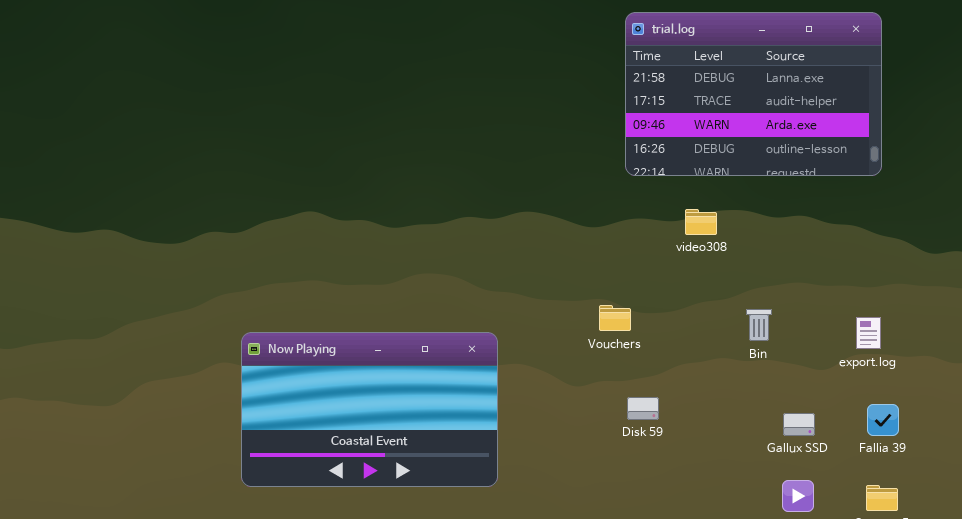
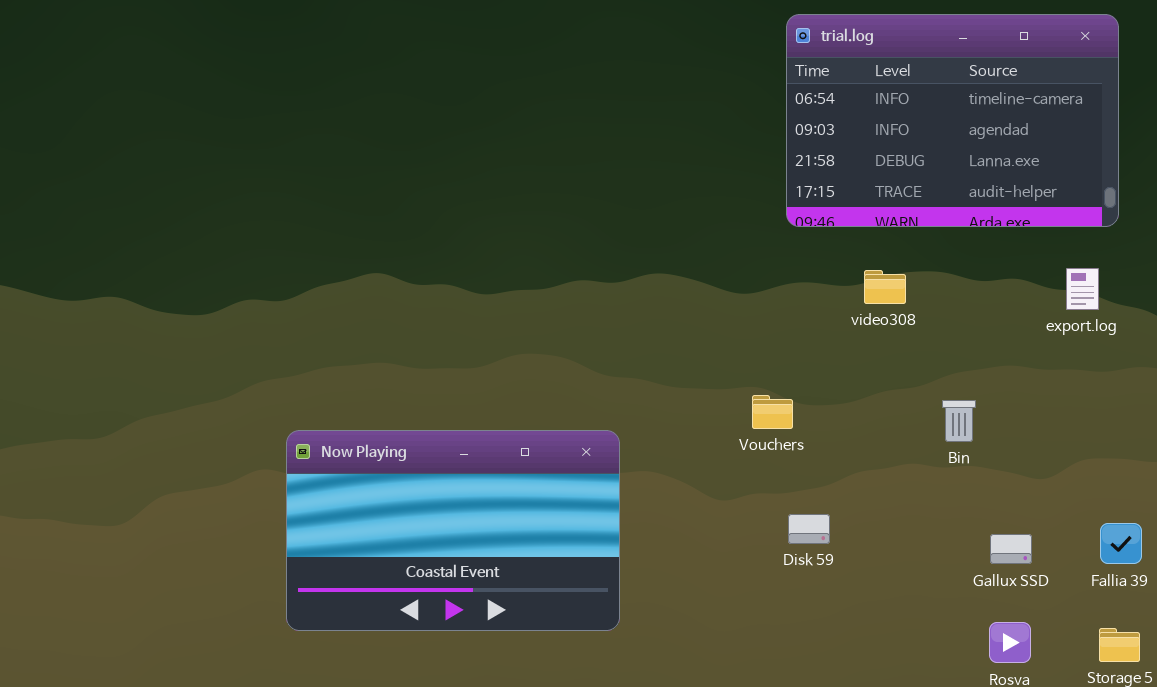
trial.log: [625,12,882,176] -> [786,14,1119,227], scrolled up 2 rows
export.log: [856,317,881,349] -> [1066,268,1099,310], moved

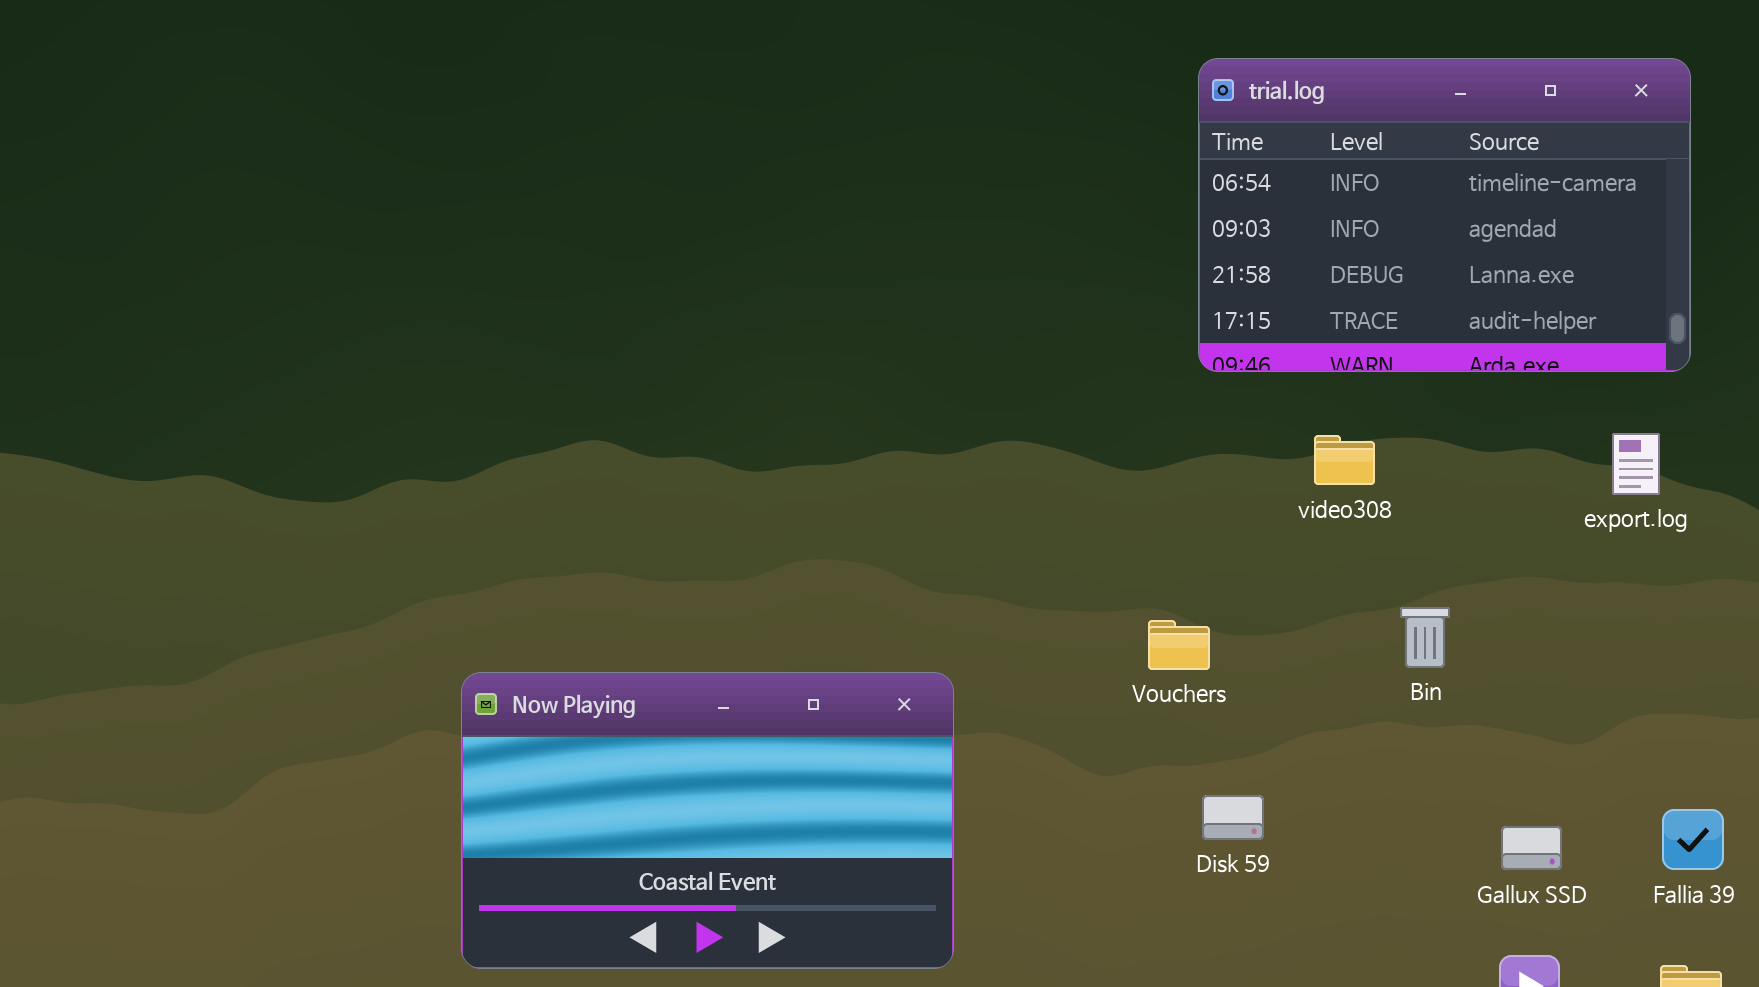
Bin: [942,400,976,442] -> [1400,607,1450,668], moved

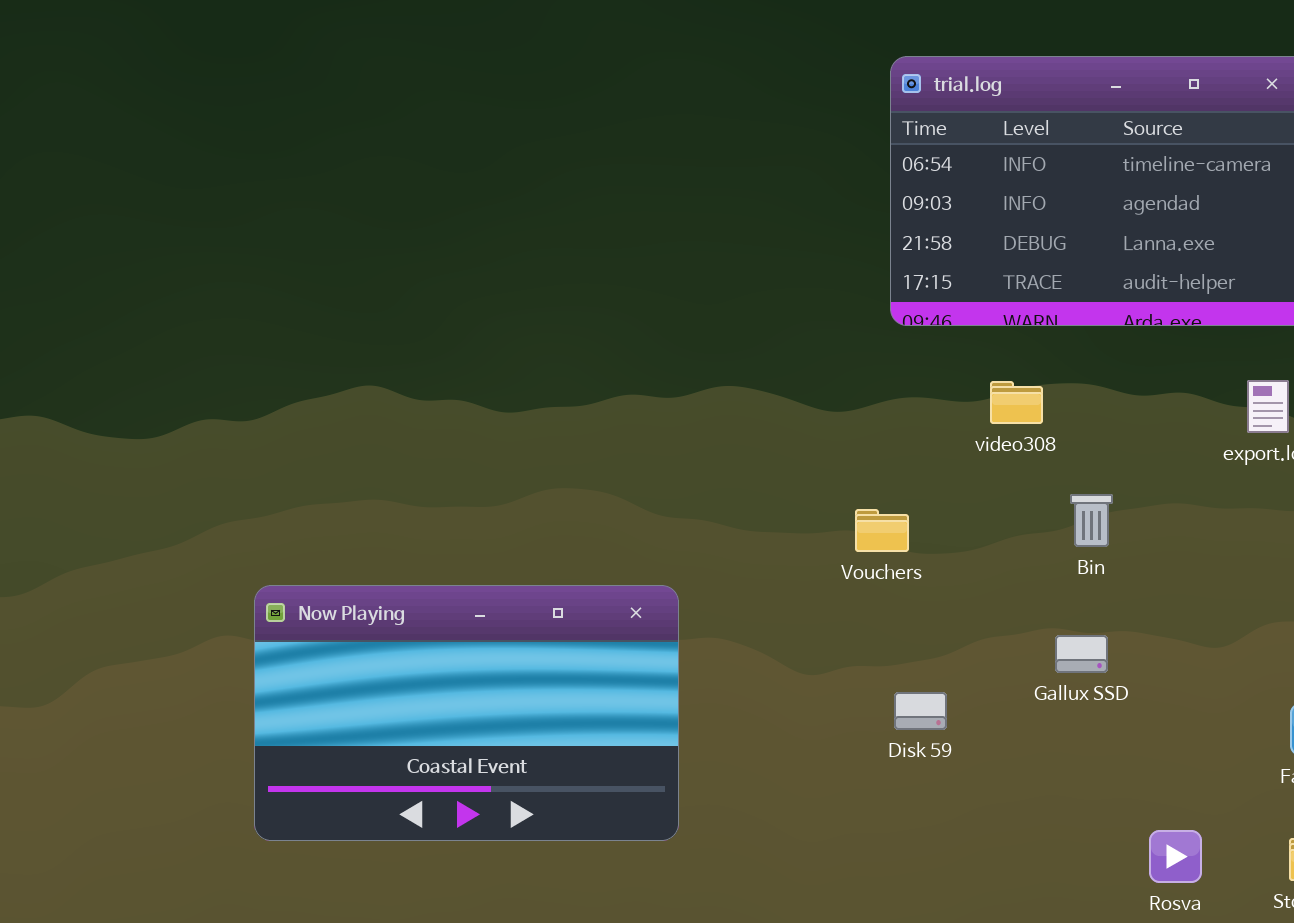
Bin: [1400,607,1450,668] -> [1070,494,1113,547], moved
Vouchers: [1148,620,1210,670] -> [855,509,909,552], moved
Gallux SSD: [1501,826,1562,870] -> [1055,635,1108,673], moved

